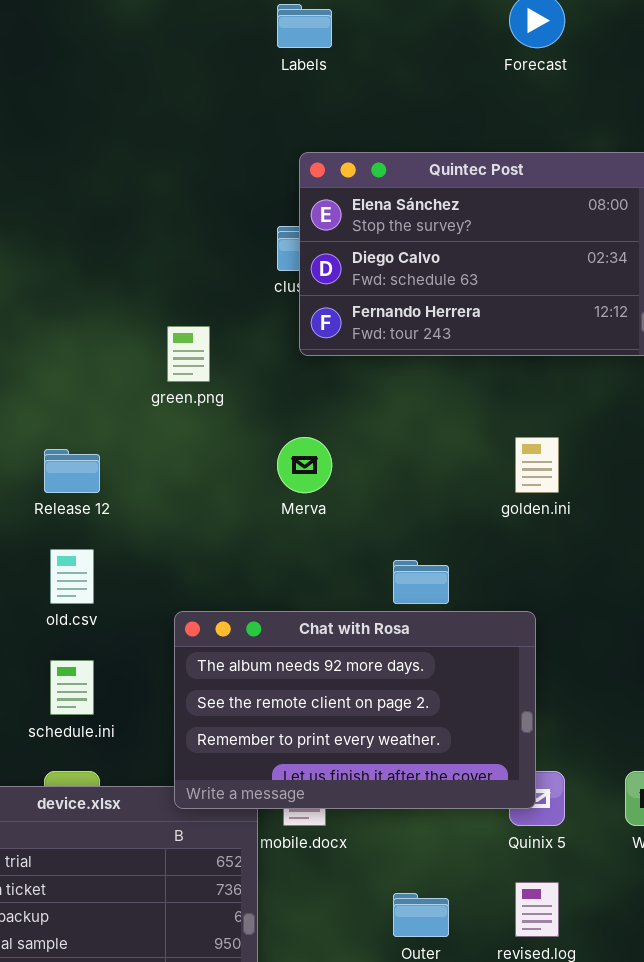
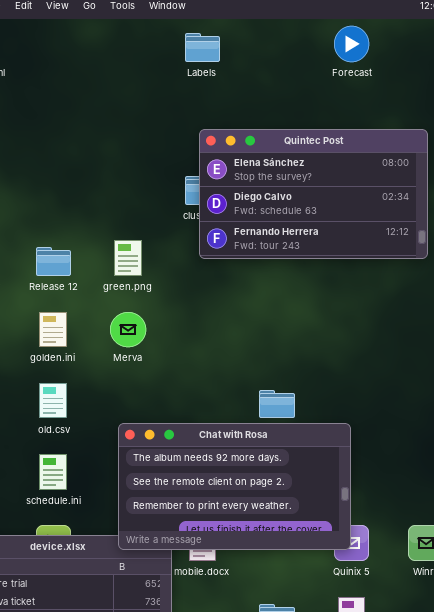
Merva: [277,437,332,493] -> [110,312,146,347], moved
golden.ini: [515,437,559,493] -> [39,312,67,347], moved
Release 12: [44,449,100,493] -> [36,247,71,276], moved

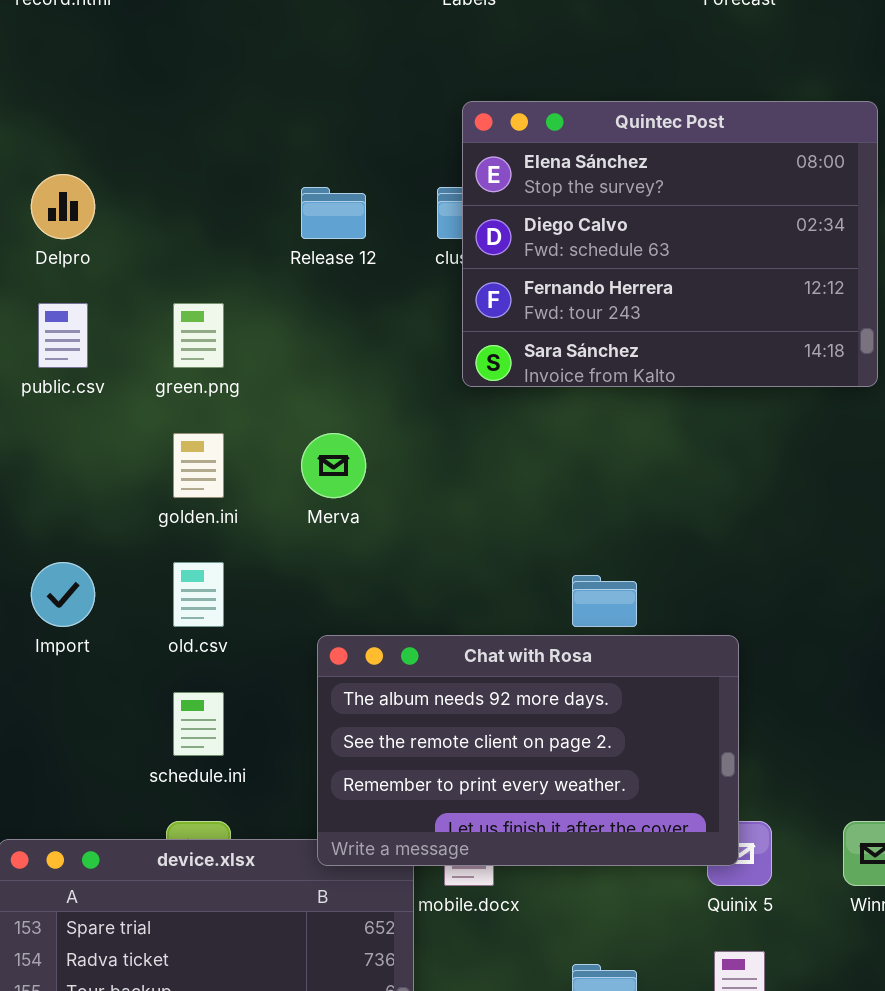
Quintec Post: [199,129,428,259] -> [462,101,878,387], resized
green.png: [114,240,142,276] -> [173,303,224,368], moved
Release 12: [36,247,71,276] -> [301,187,366,239], moved

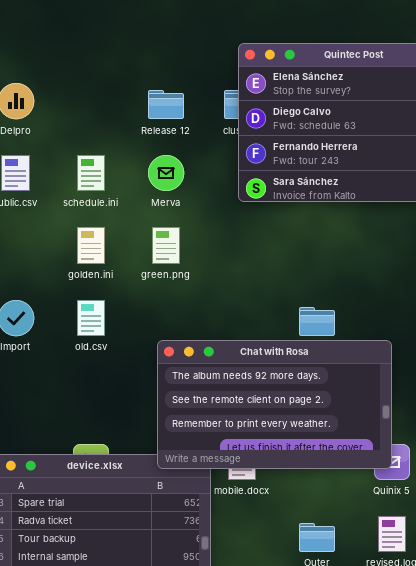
green.png: [173,303,224,368] -> [152,227,180,264], moved
Merva: [301,433,366,498] -> [148,155,184,191], moved
schedule.ini: [173,692,224,756] -> [77,155,105,191], moved

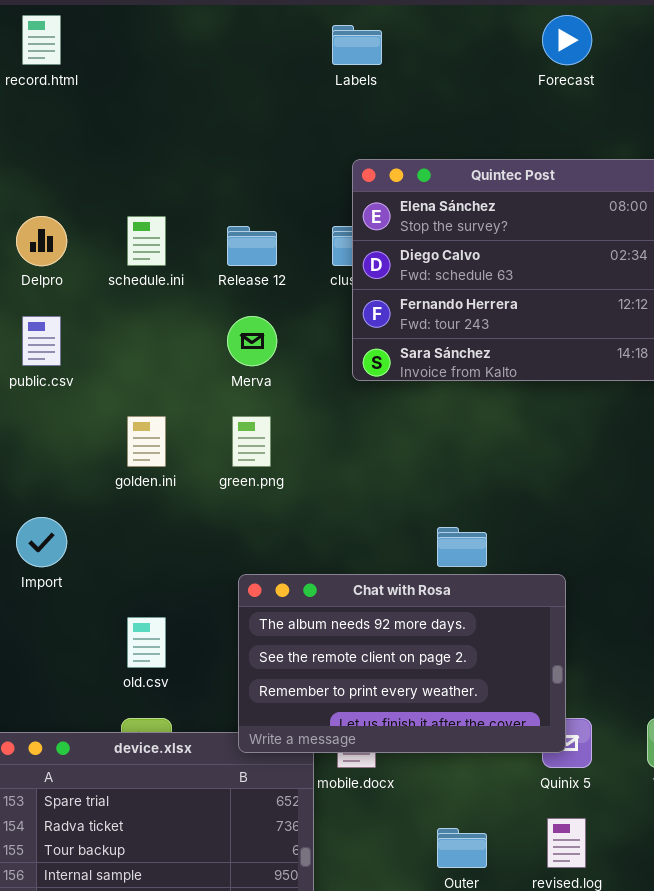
schedule.ini: [77,155,105,191] -> [127,216,166,266], moved
old.csv: [77,300,105,336] -> [127,617,166,668], moved

